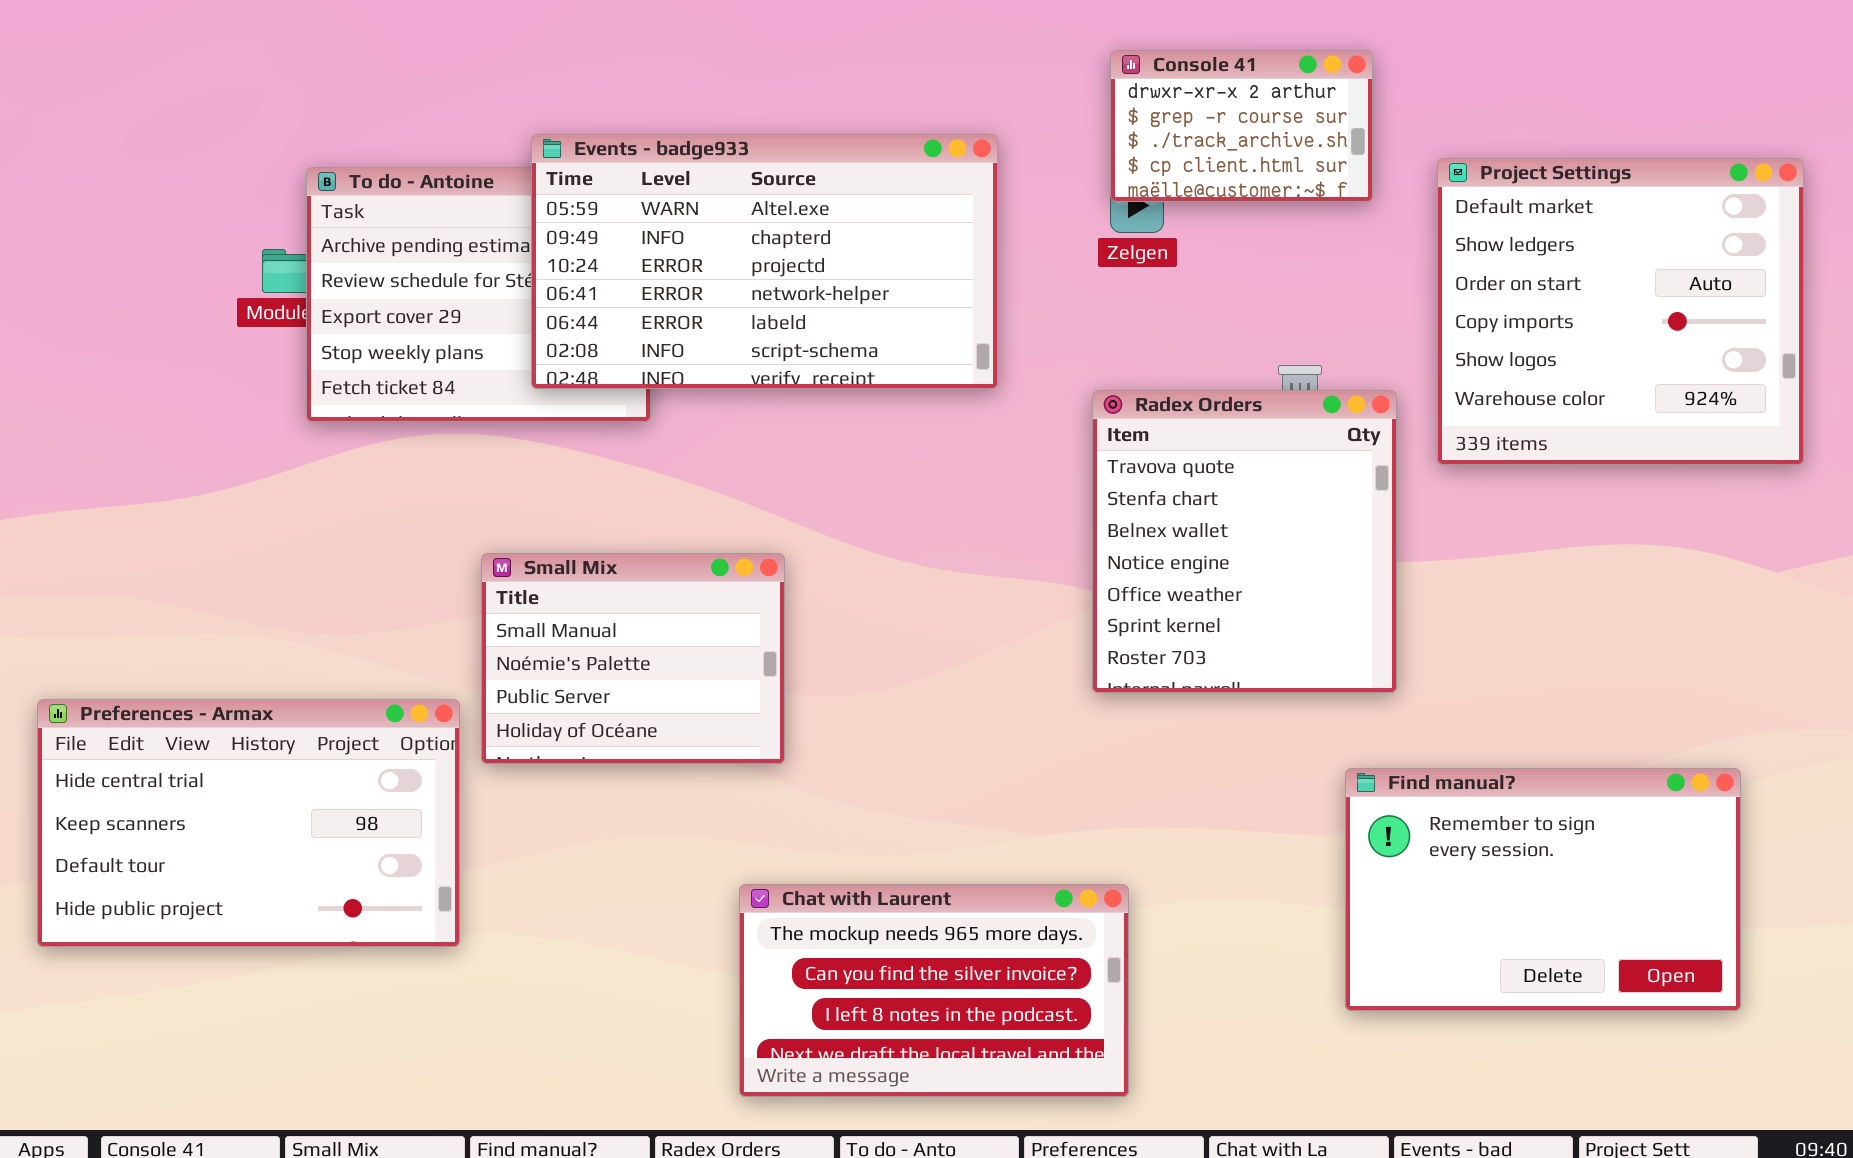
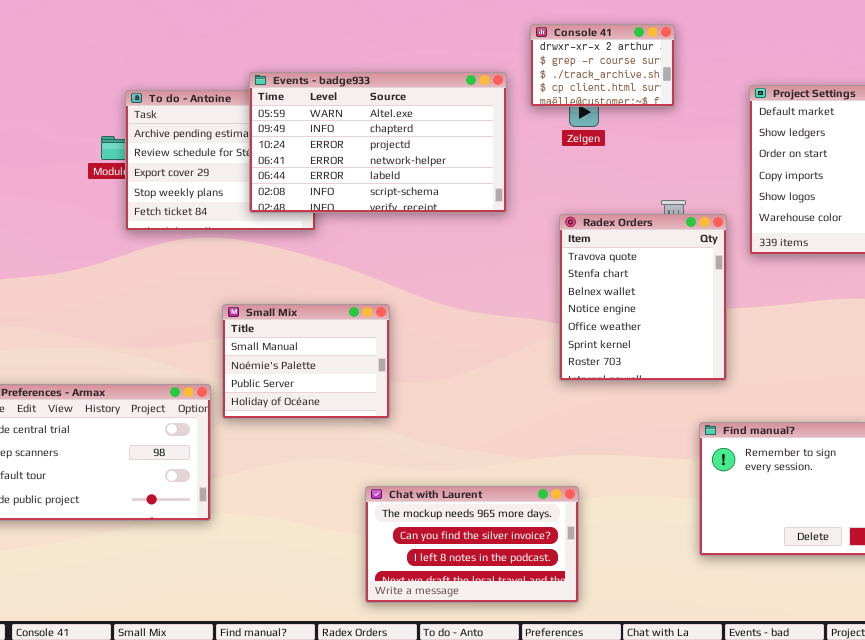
Console 41: [1110,50,1373,202] -> [530,24,675,107], moved

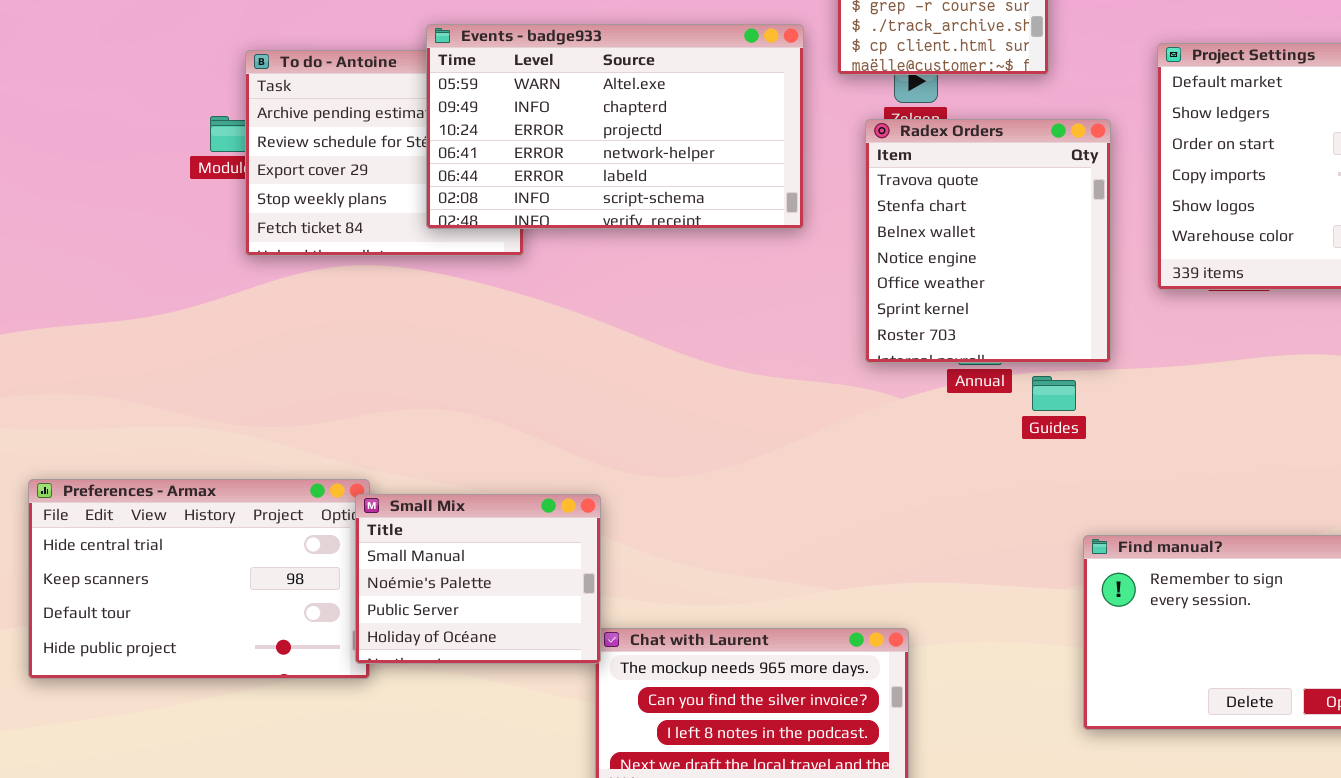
Radex Orders: [559,214,727,381] -> [865,119,1111,363], moved
Small Mix: [222,304,390,419] -> [355,494,601,664], moved

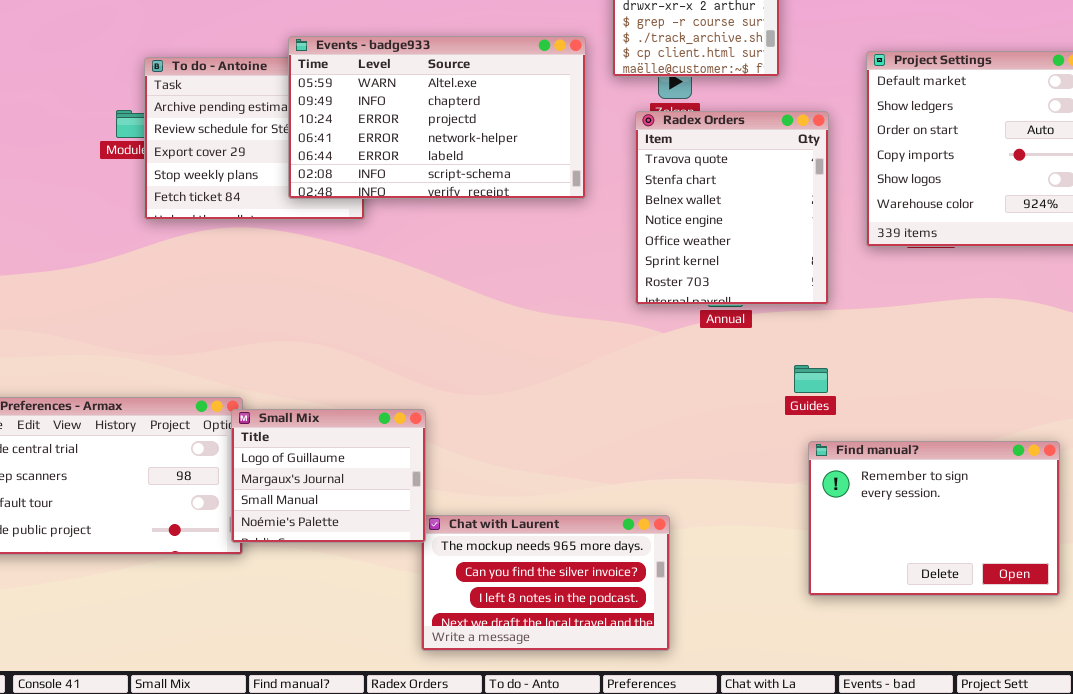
Guides: [1032,376,1076,411] -> [794,365,828,393], moved
Small Mix: [355,494,601,664] -> [231,409,426,543], scrolled up 2 rows

